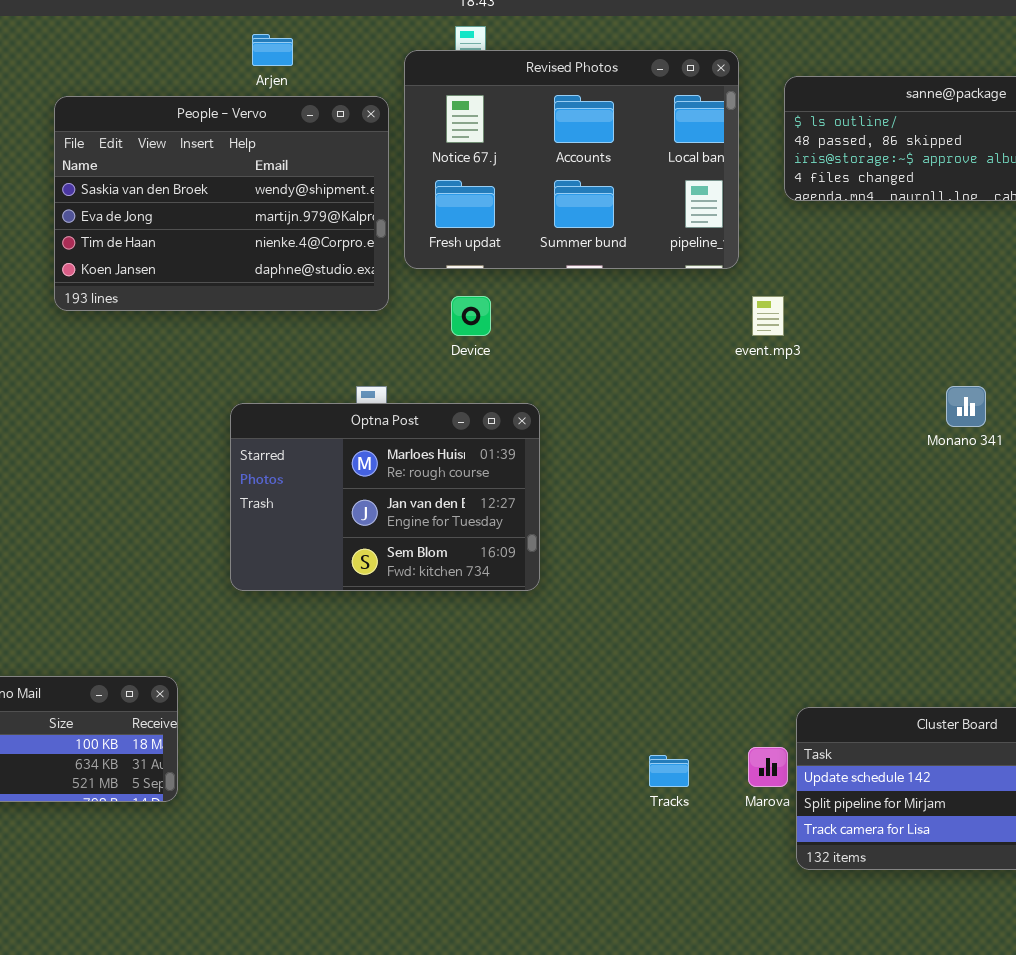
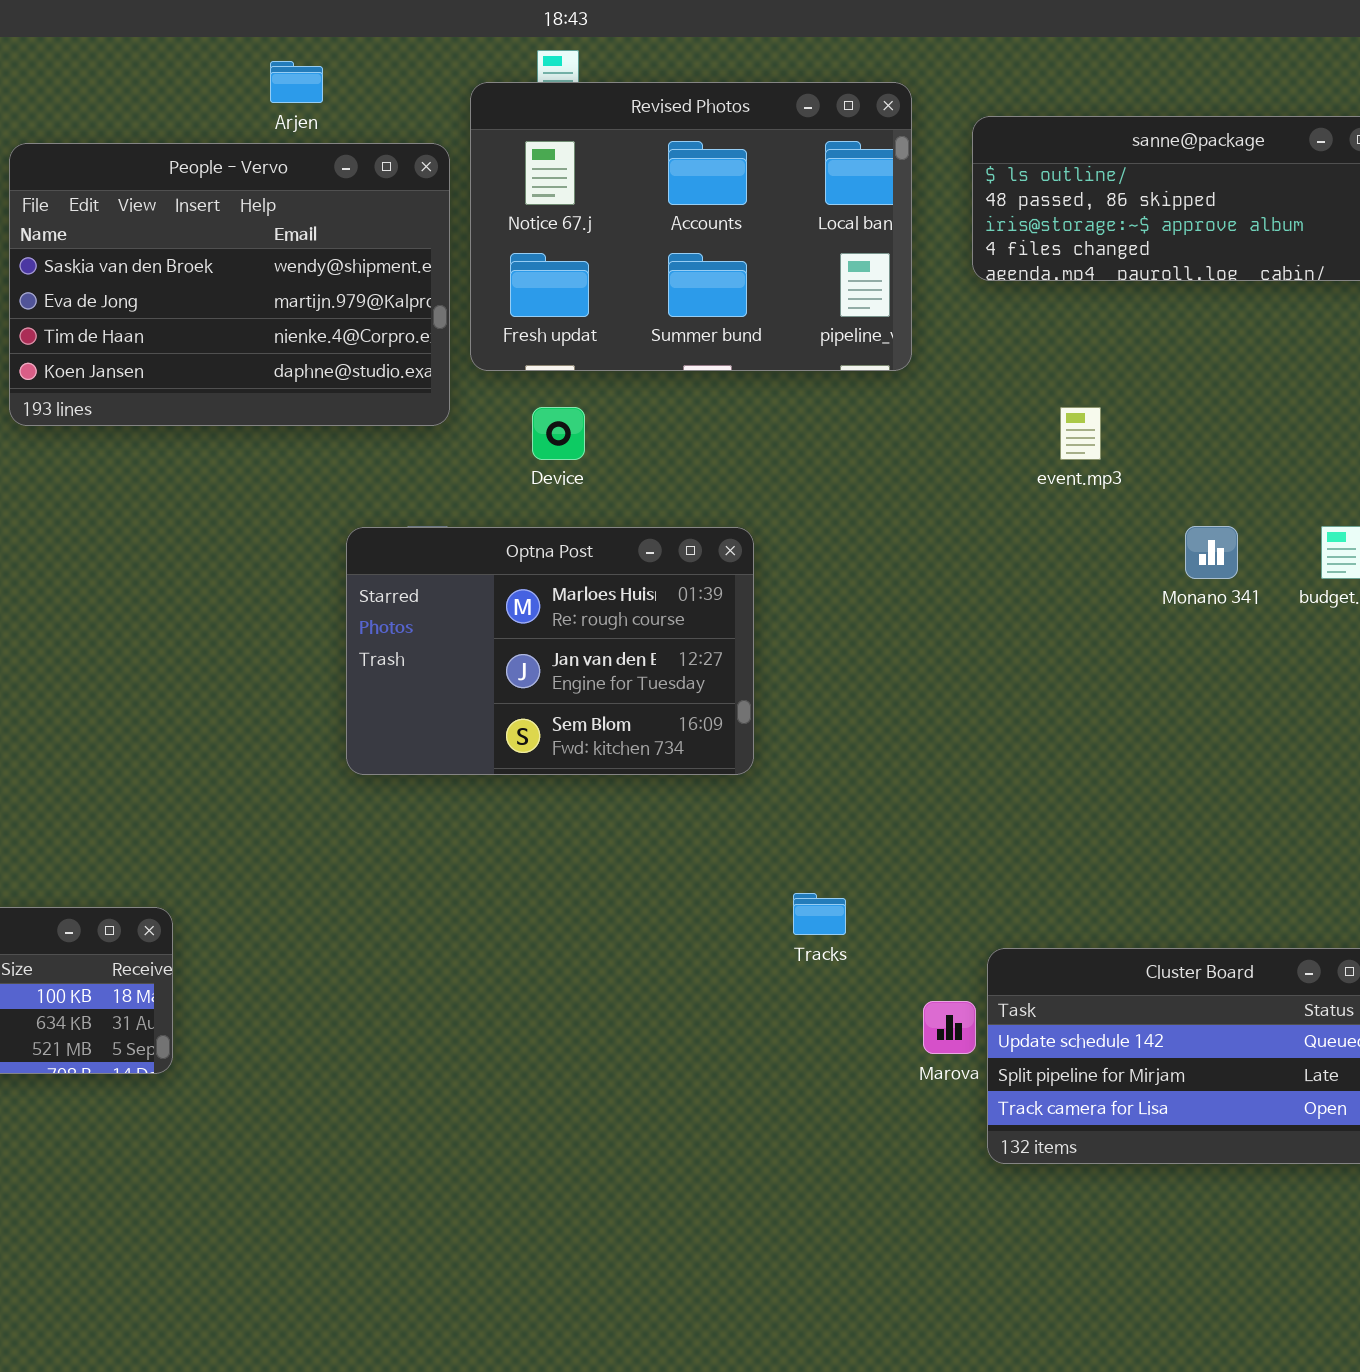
event.mp3: [752,296,784,336] -> [1060,407,1101,460], moved
Optna Post: [230,403,540,591] -> [346,527,754,775], moved
Tracks: [649,755,689,787] -> [793,893,846,935], moved

